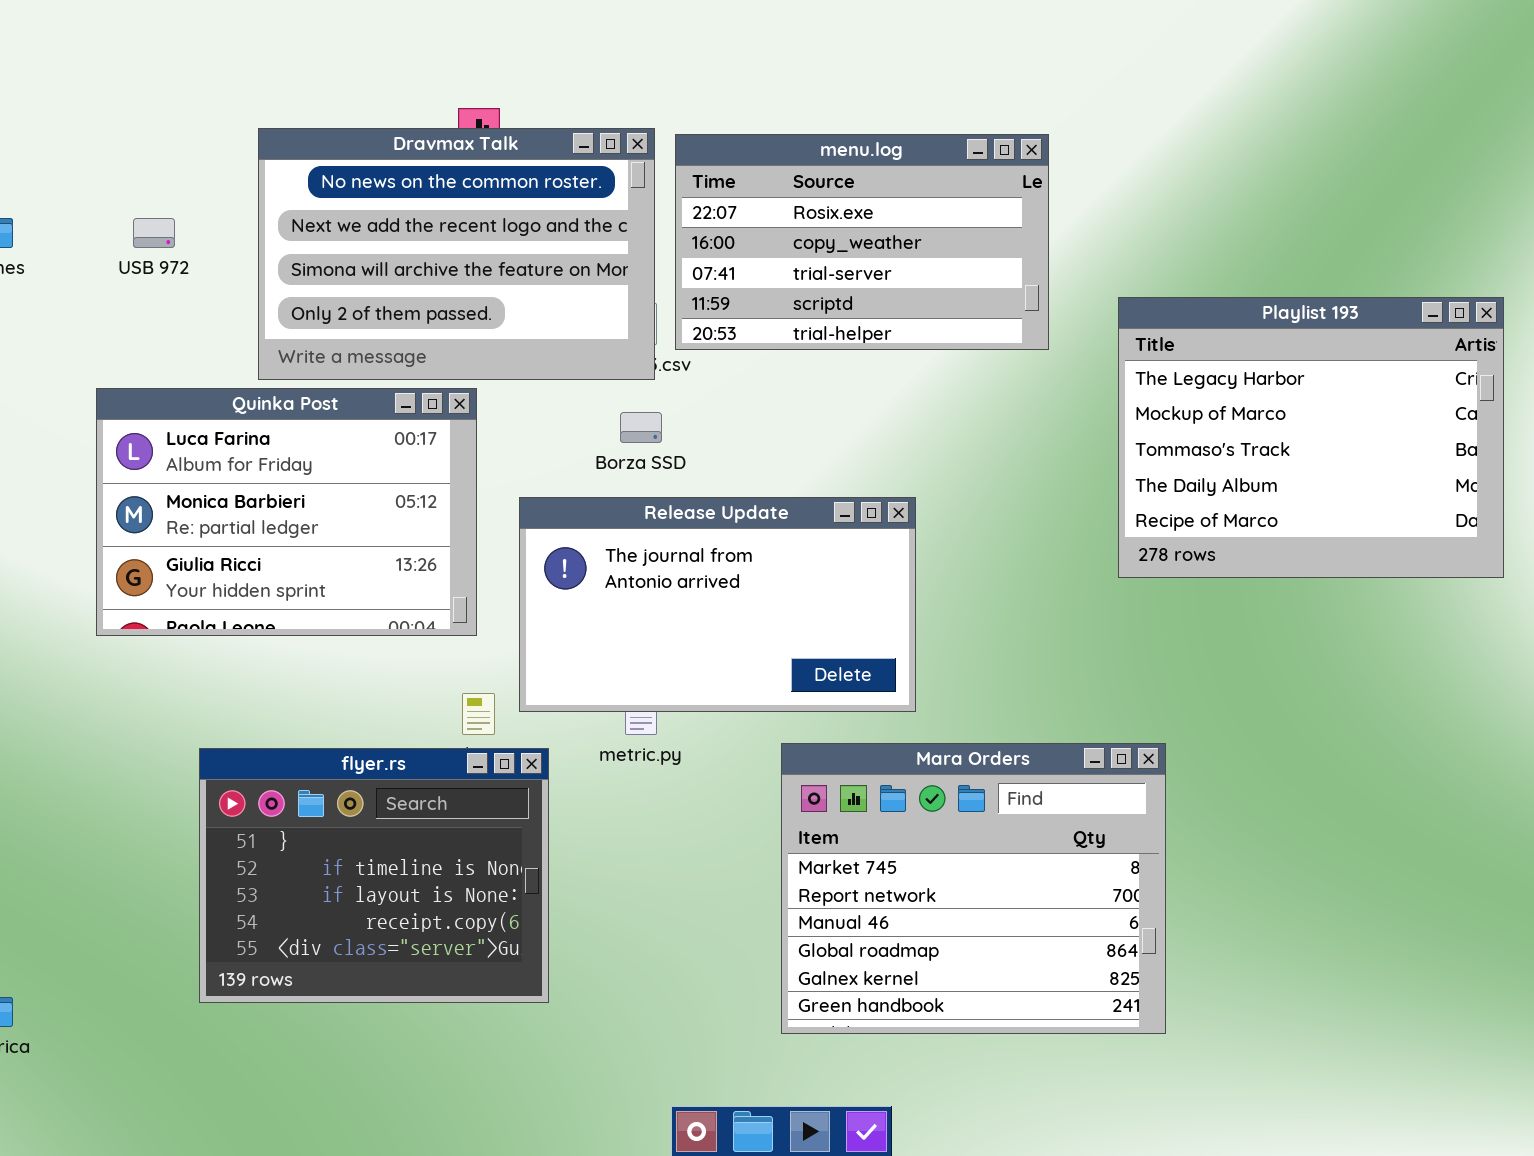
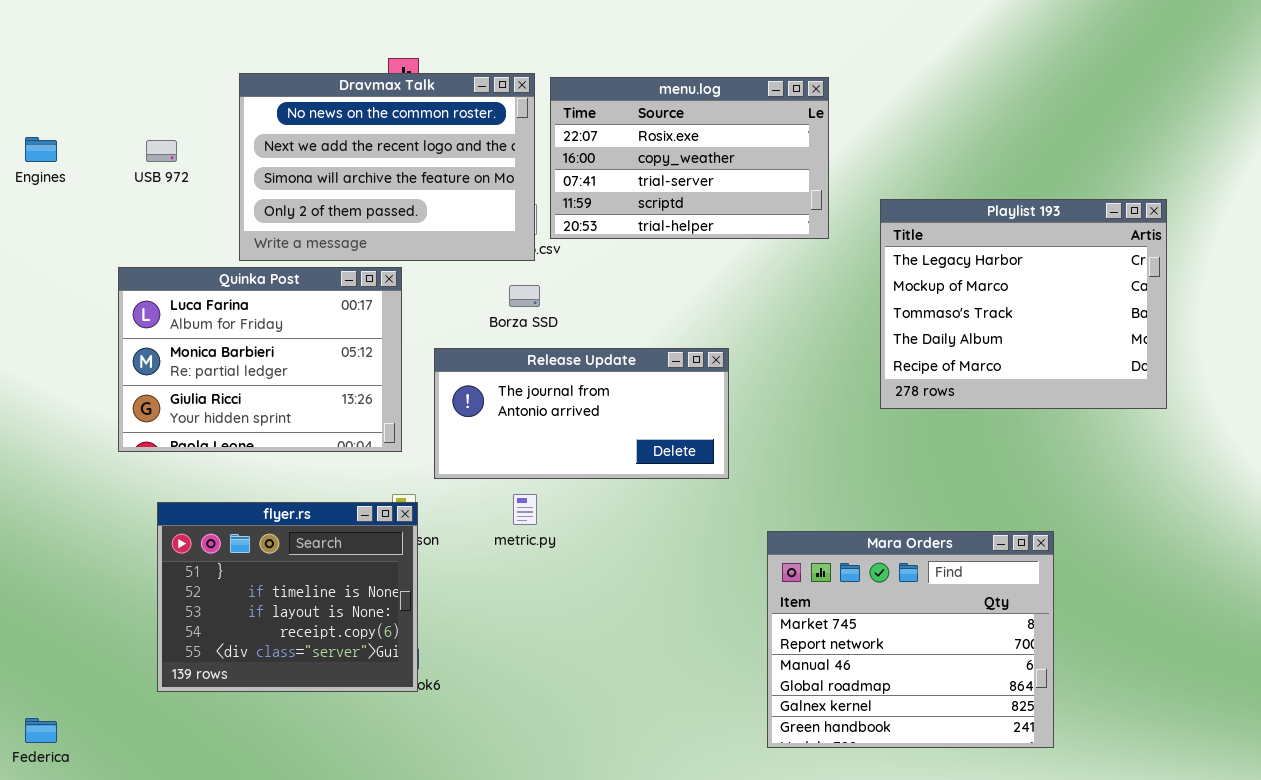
Release Update: [519,497,916,712] -> [434,348,729,479], resized
Mara Orders: [781,743,1166,1034] -> [767,531,1054,748], moved
flyer.rs: [199,748,549,1003] -> [157,502,418,692], moved

